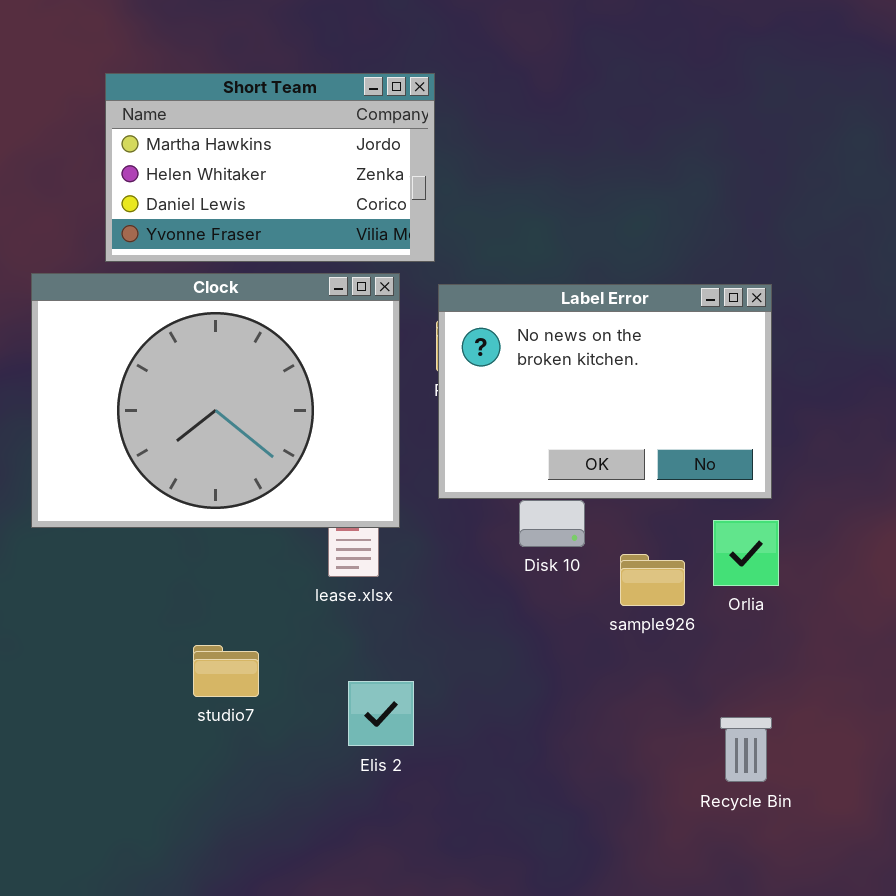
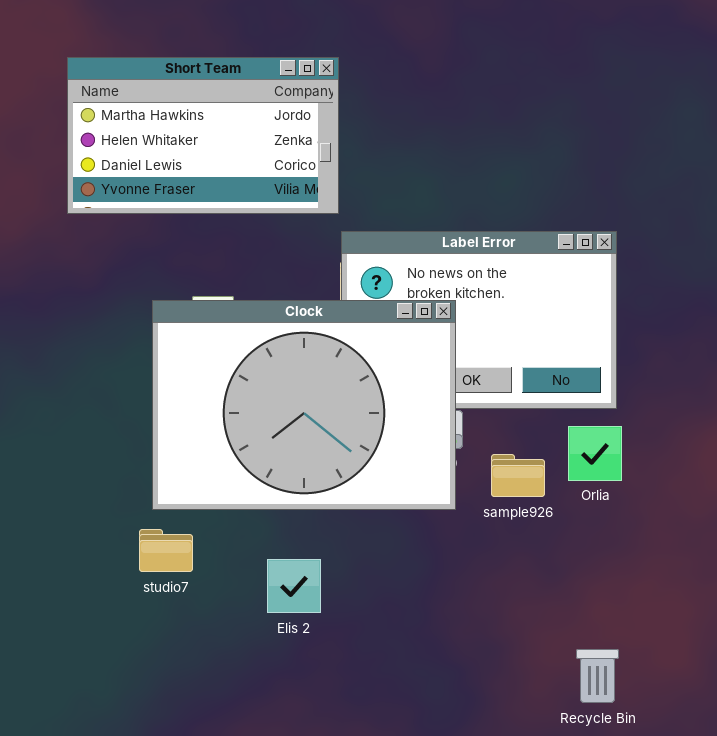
Clock: [31,273,400,528] -> [152,300,456,510], moved
Recycle Bin: [720,717,772,782] -> [576,649,619,703], moved

